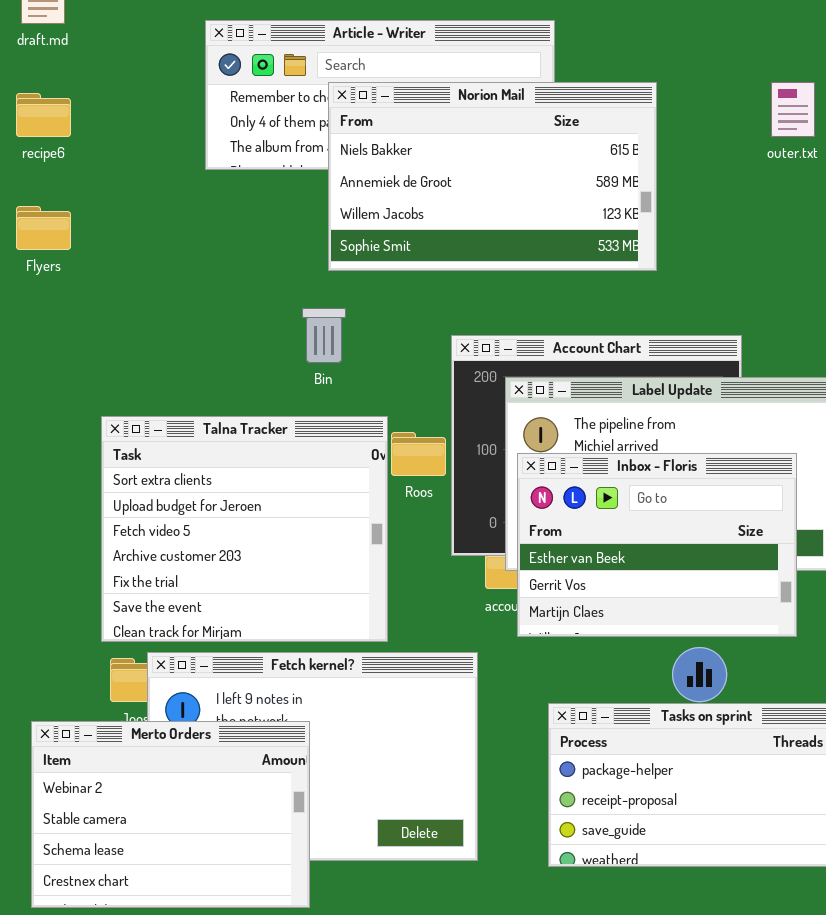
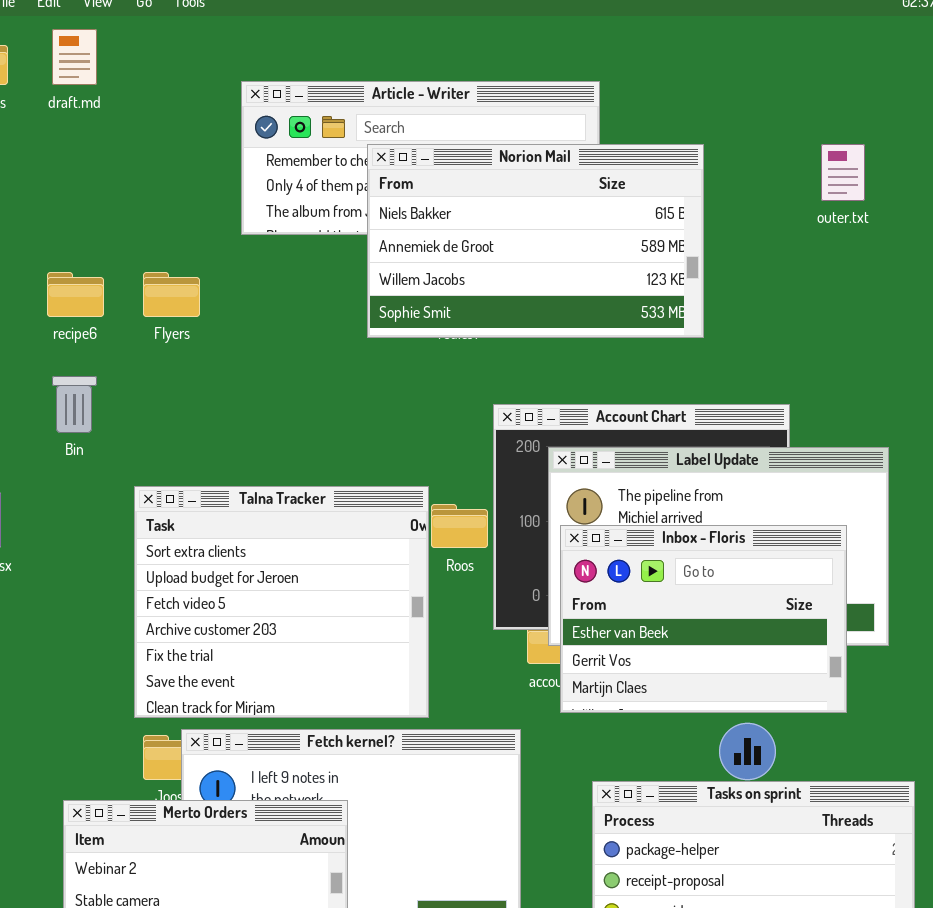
recipe6: [16,93,71,137] -> [47,272,104,317], moved
Flyers: [16,206,71,250] -> [143,272,200,317], moved
Bin: [302,308,346,363] -> [52,376,97,433], moved

